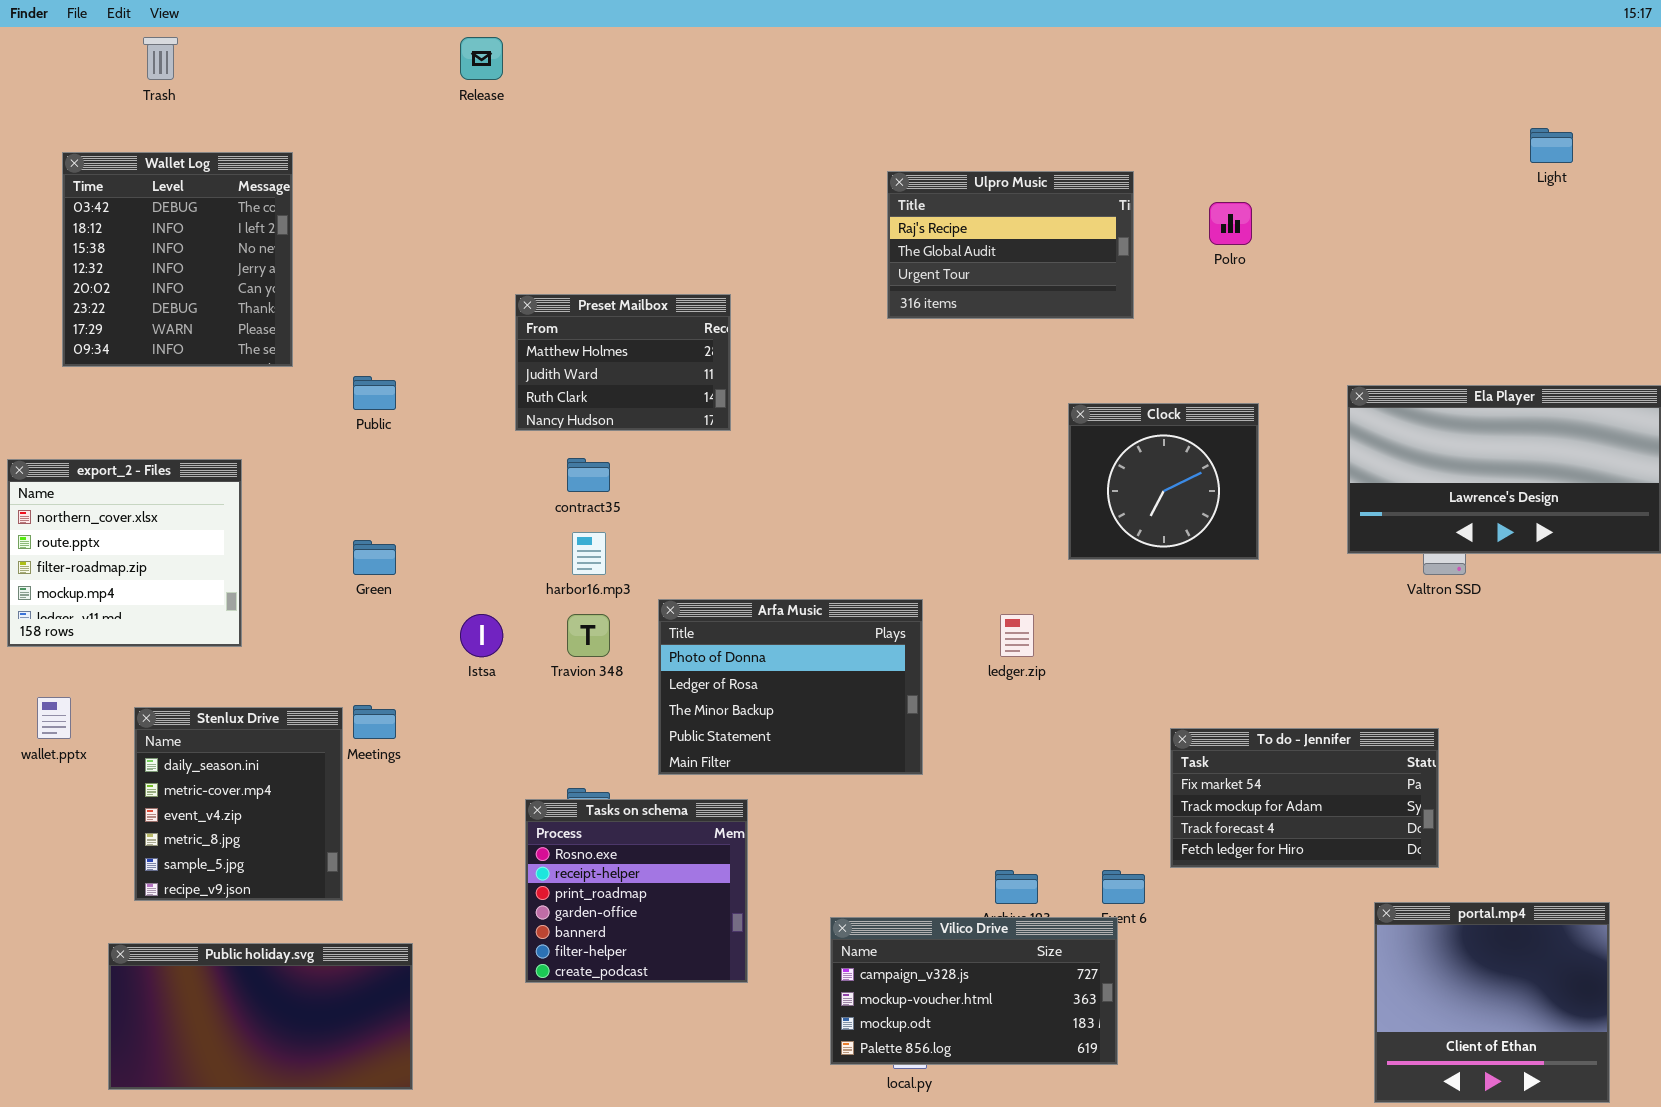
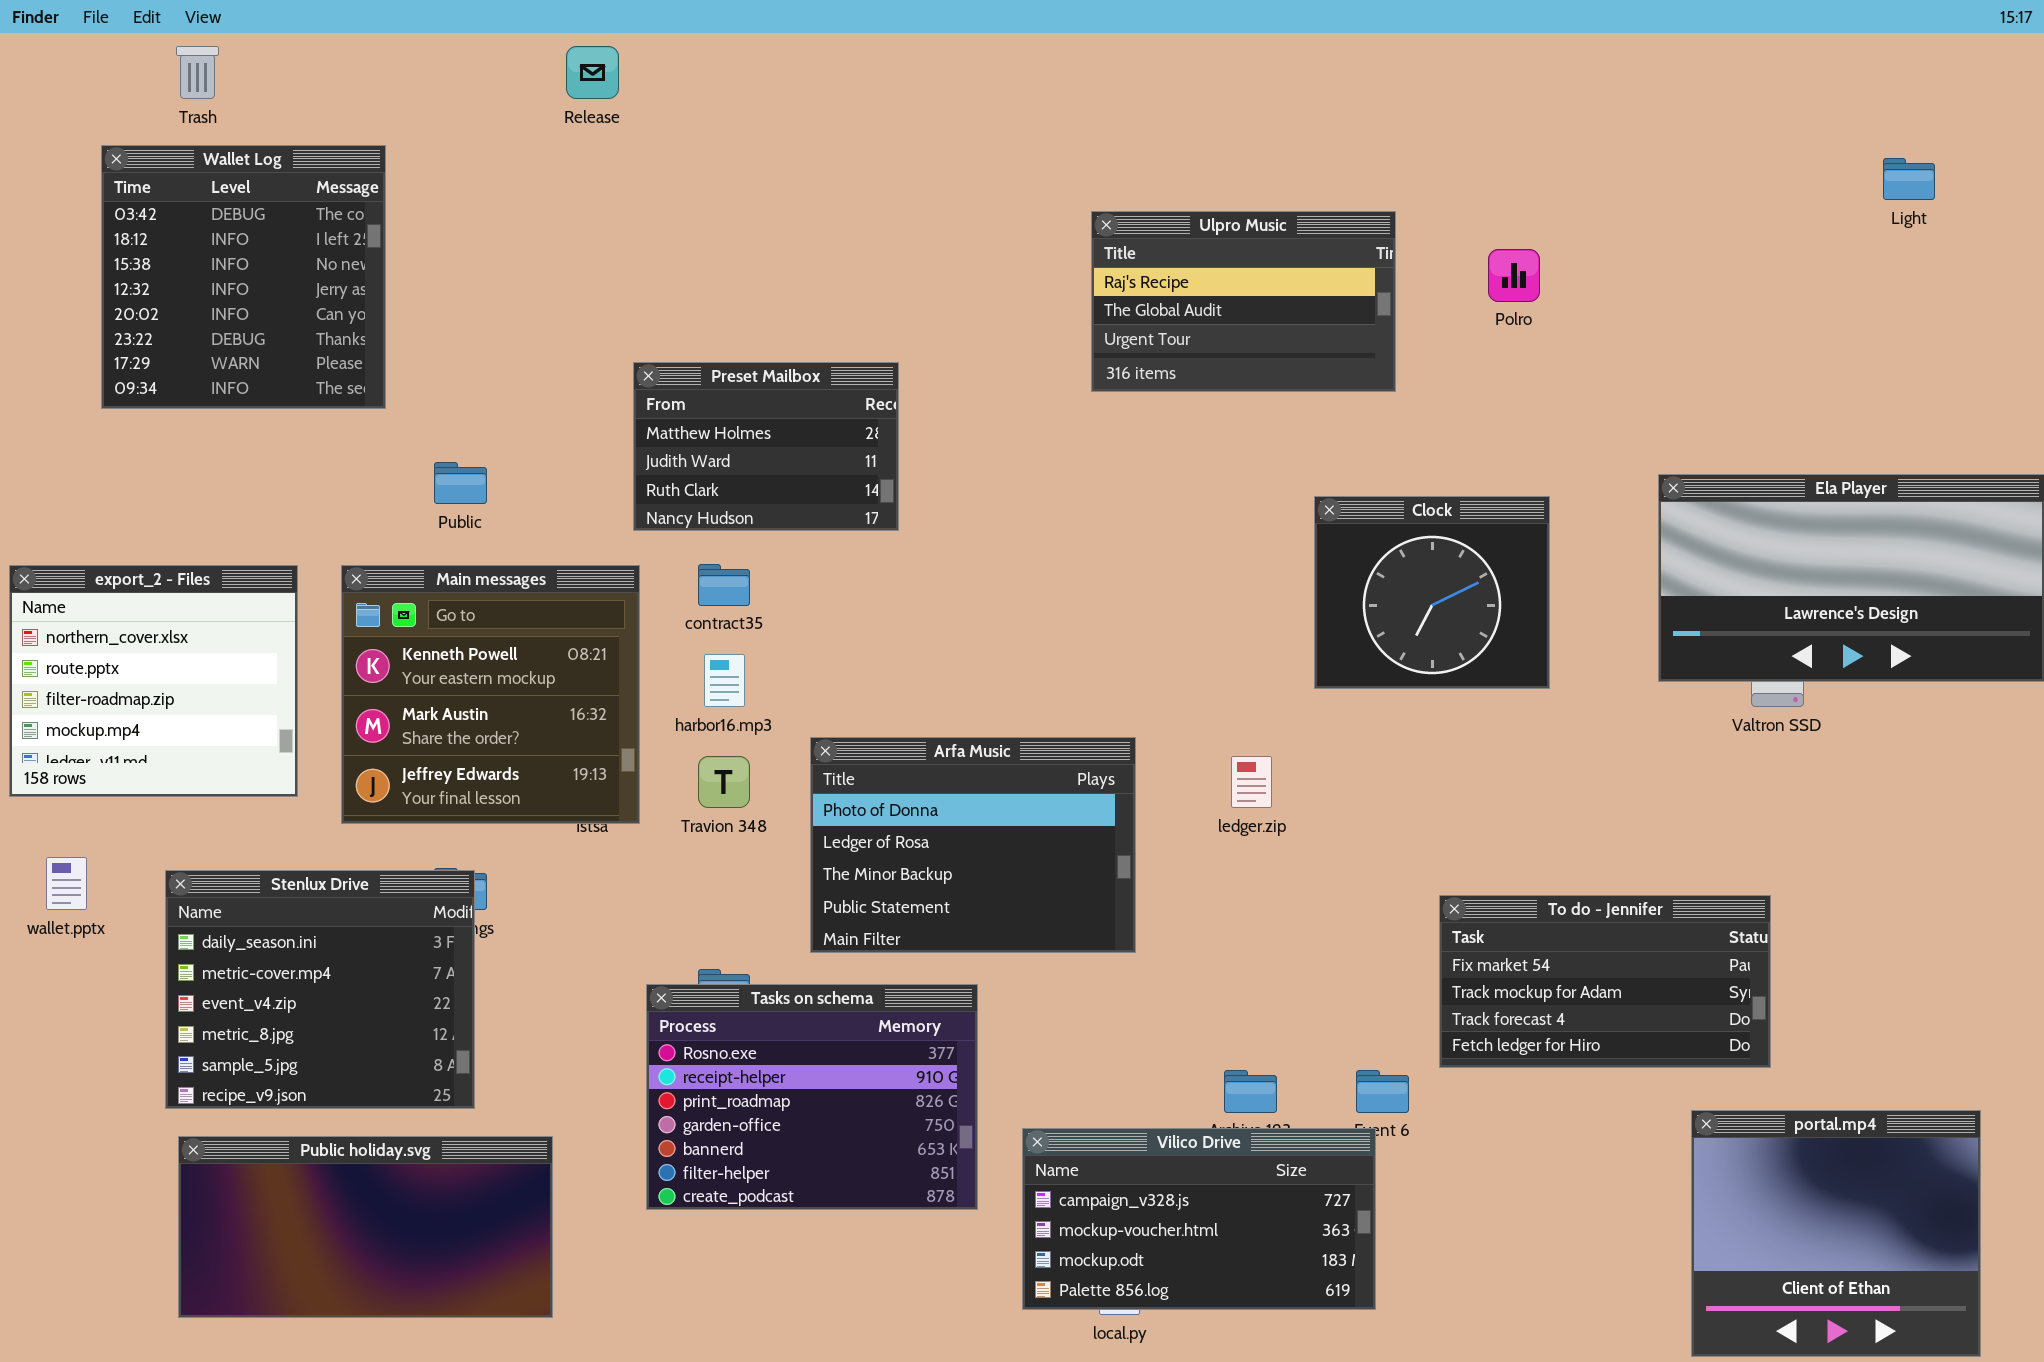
Wallet Log: [62,152,293,367] -> [101,145,386,409], moved
Main messages: none -> [341,565,640,824], opened
Stenlux Drive: [134,707,343,901] -> [165,870,475,1109], resized
Tasks on schema: [525,799,748,983] -> [646,984,978,1210], resized
Public holiday.svg: [108,943,413,1090] -> [178,1136,553,1318], moved

